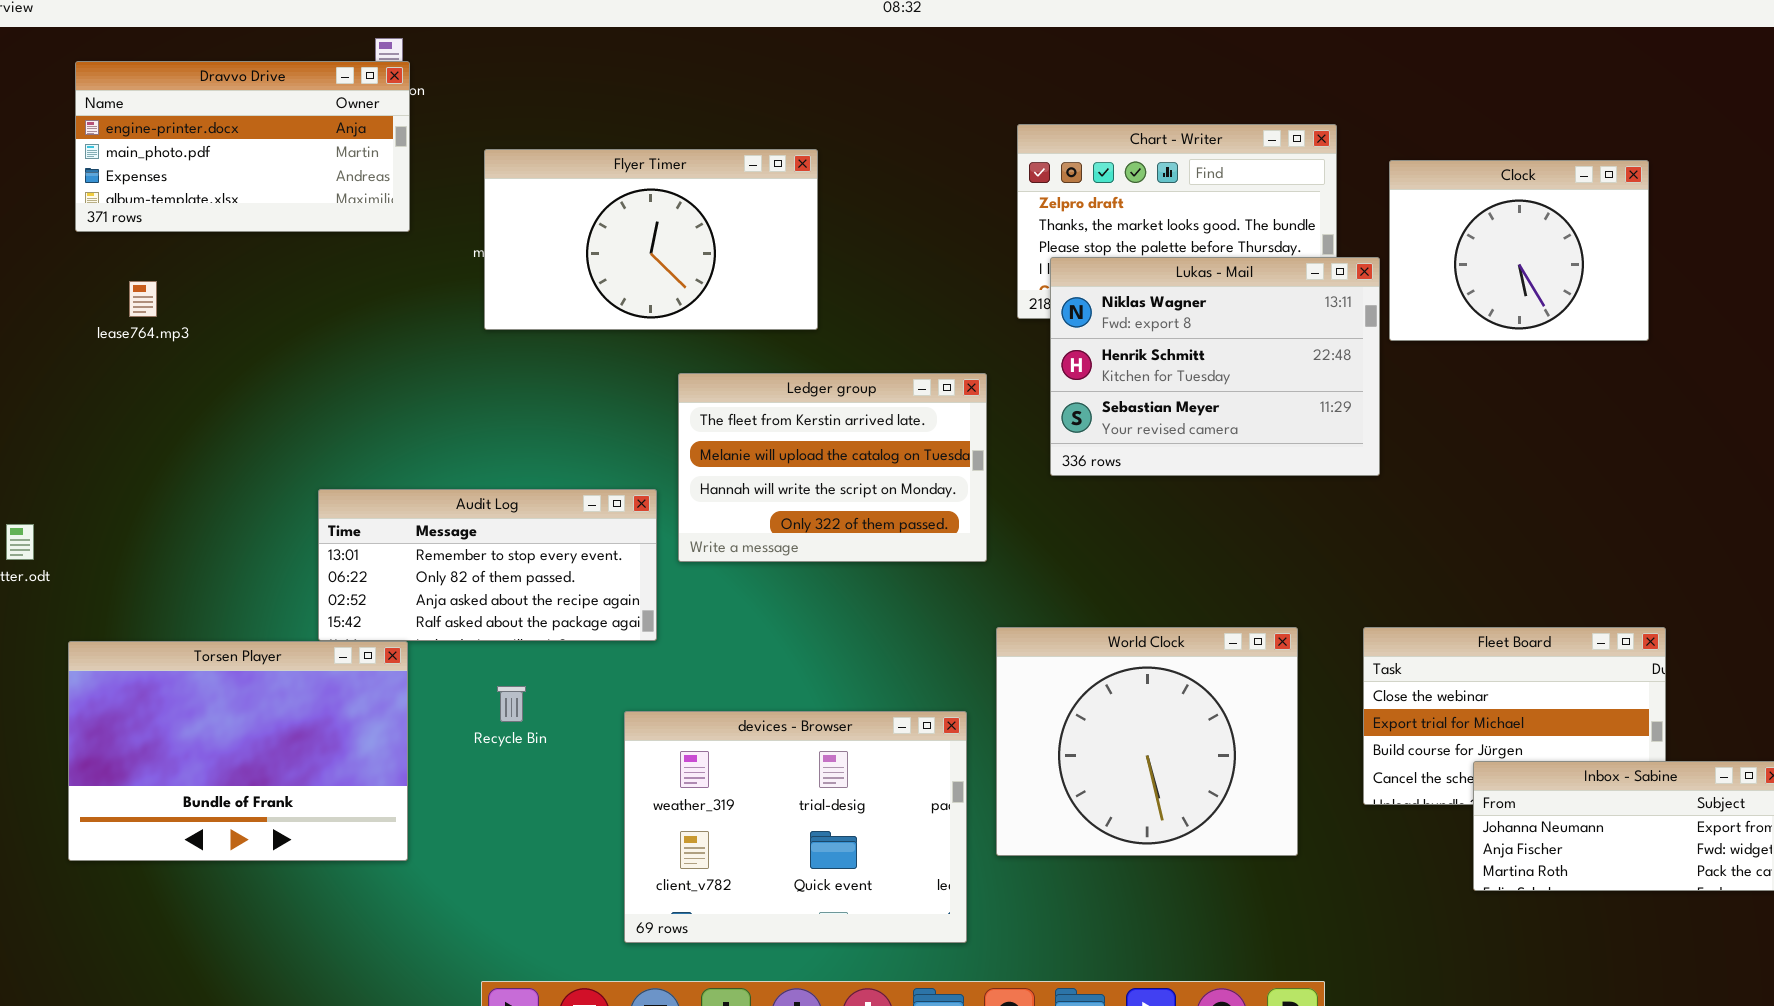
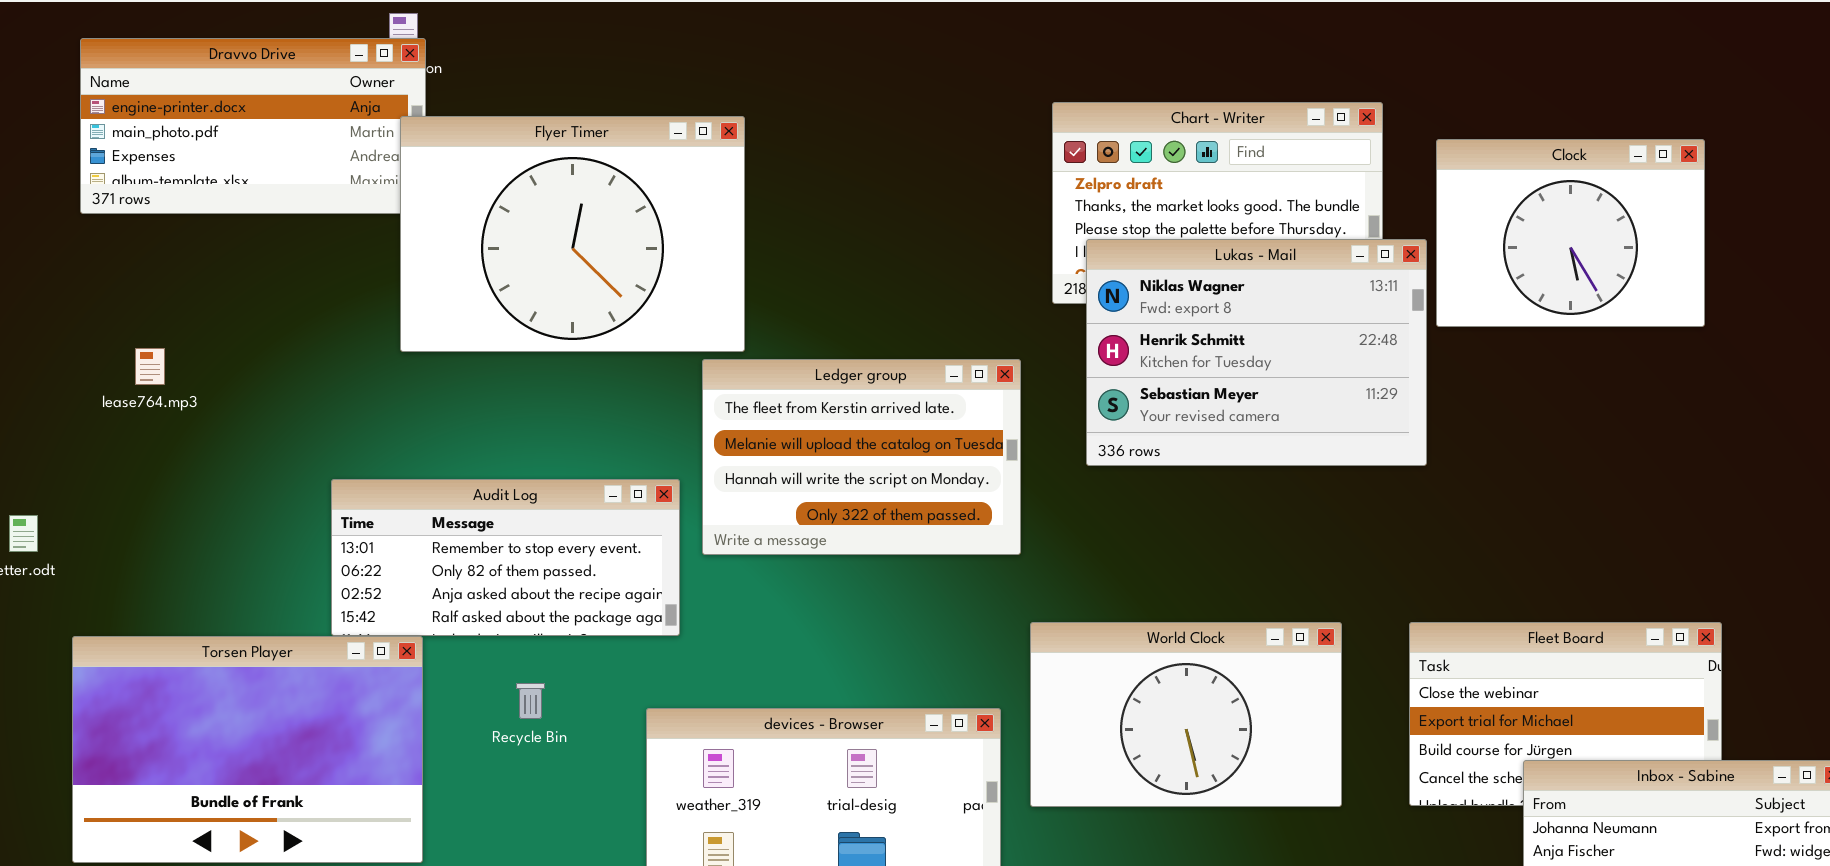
Flyer Timer: [484,149,818,330] -> [400,116,745,352], moved, resized
lease764.mp3: [129,281,157,317] -> [135,348,165,385], moved
World Clock: [996,627,1298,856] -> [1030,622,1342,807], resized

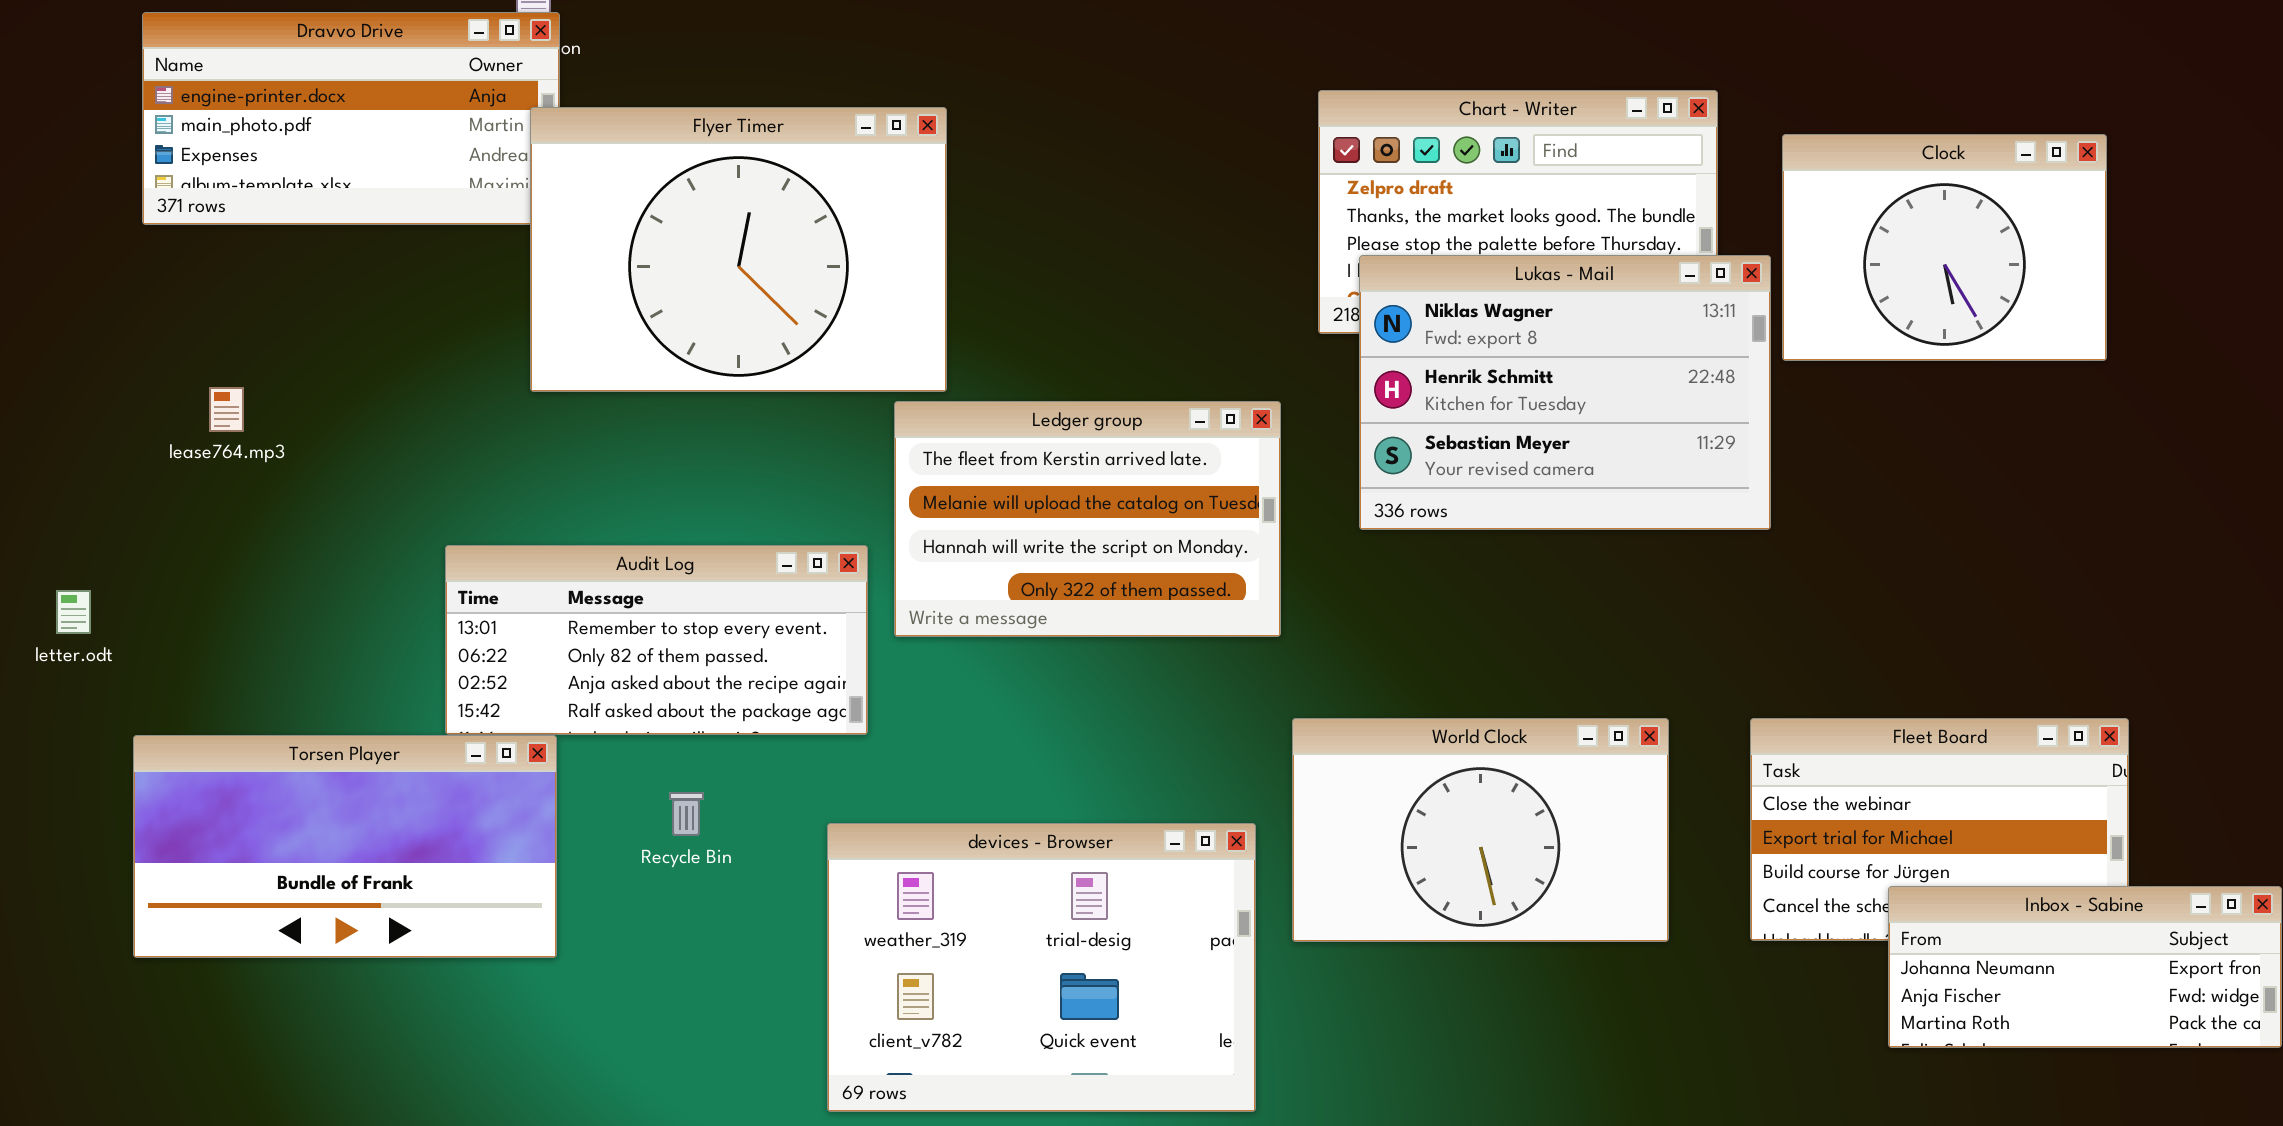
Torsen Player: [72,636,423,863] -> [133,735,557,958], resized

